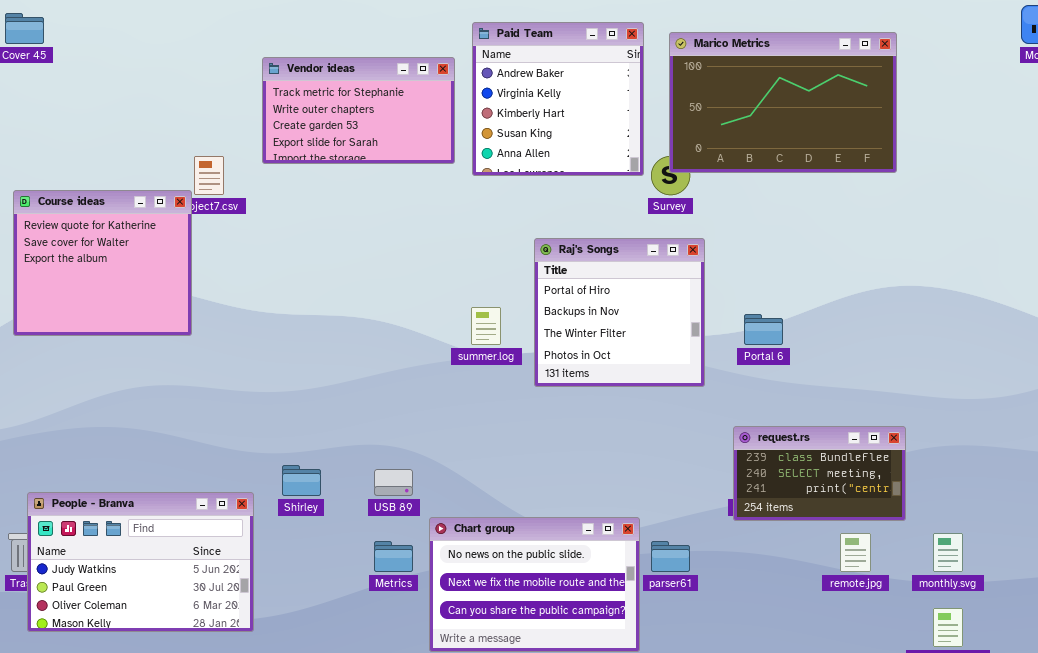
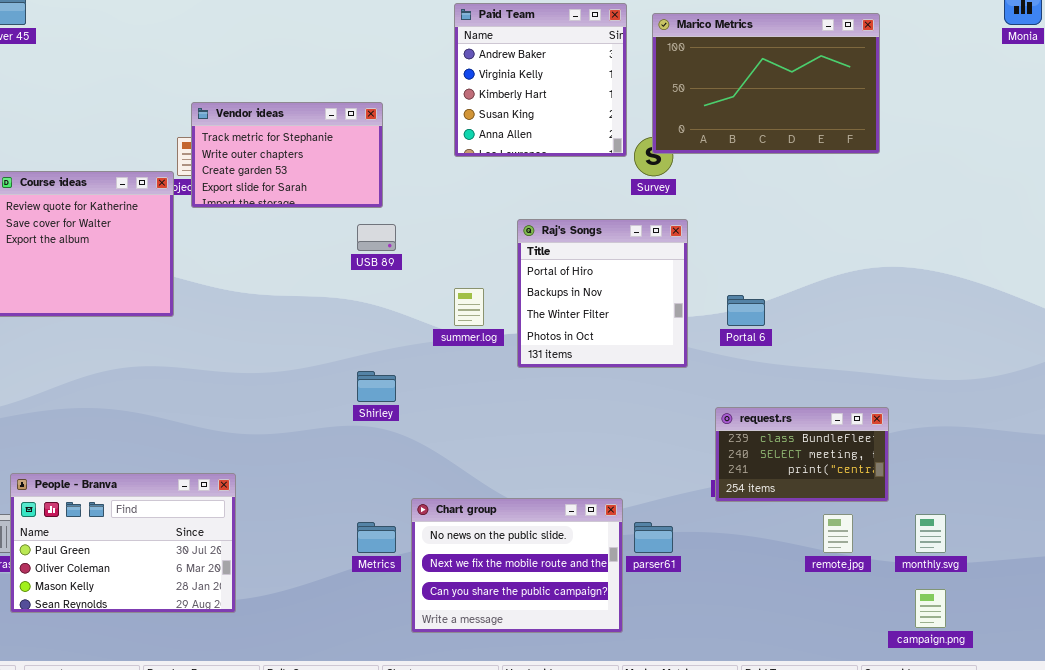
Vendor ideas: [262,57,455,164] -> [191,102,383,208], moved
Shirley: [282,465,321,496] -> [357,371,396,402], moved
USB 89: [374,469,413,496] -> [357,224,396,251], moved
People - Branva: [27,492,254,632] -> [10,473,236,613], scrolled down 1 row

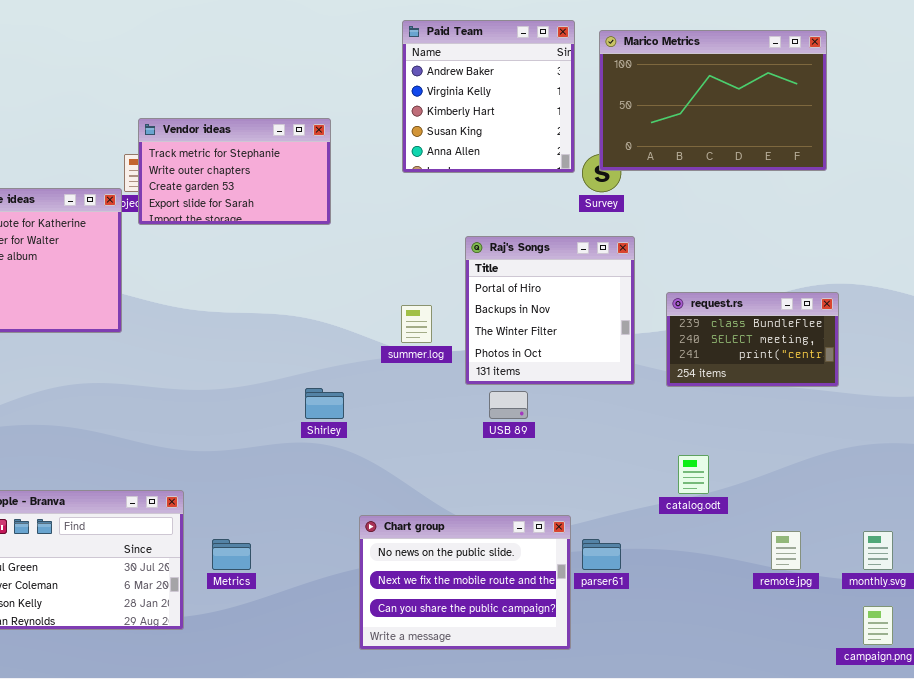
USB 89: [357,224,396,251] -> [489,391,528,419], moved
request.rs: [715,407,889,502] -> [666,292,839,387], moved
Metrics: [357,522,396,553] -> [212,539,251,570], moved

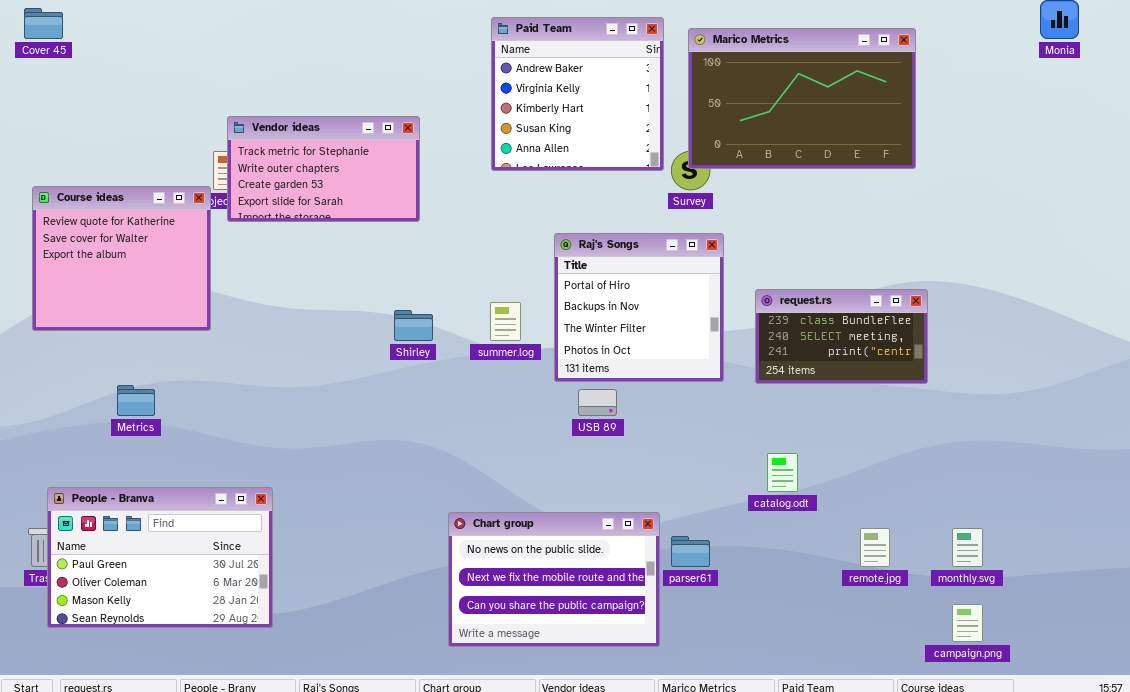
Shirley: [305,388,344,419] -> [394,310,433,341], moved
Metrics: [212,539,251,570] -> [117,385,155,416], moved

